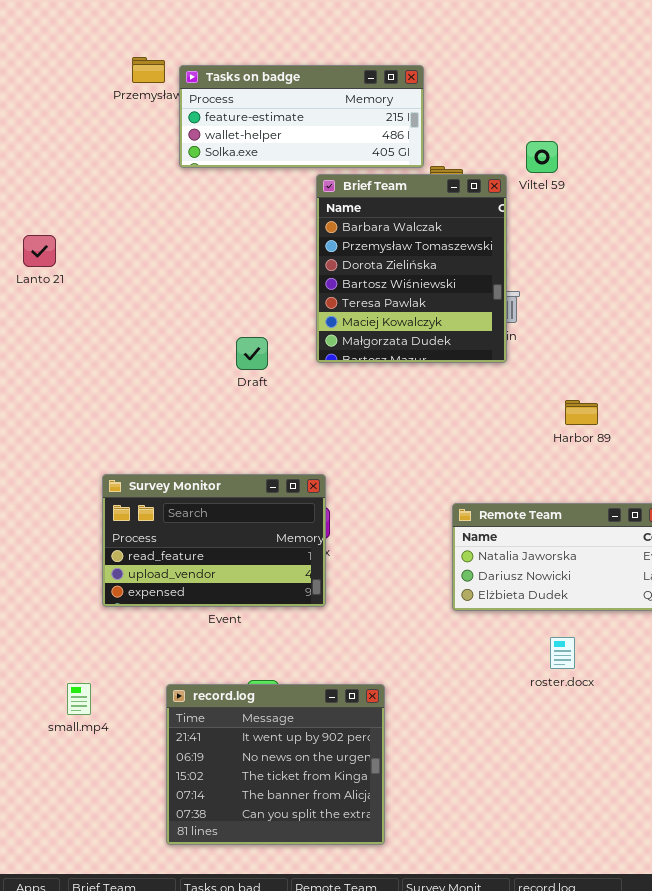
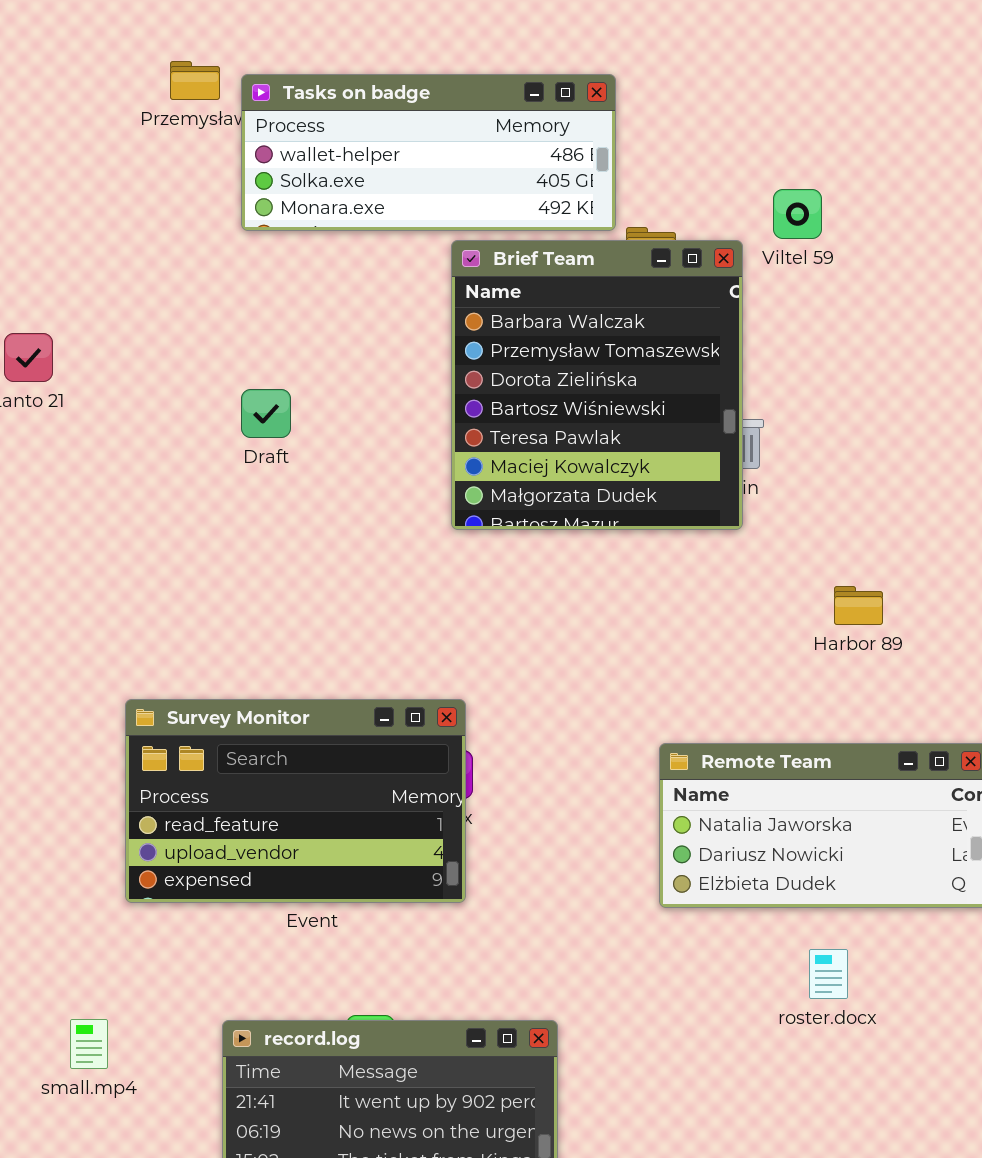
Tasks on badge: [179,65,424,168] -> [241,74,616,231], scrolled down 1 row
Draft: [236,337,268,370] -> [241,389,291,438], moved

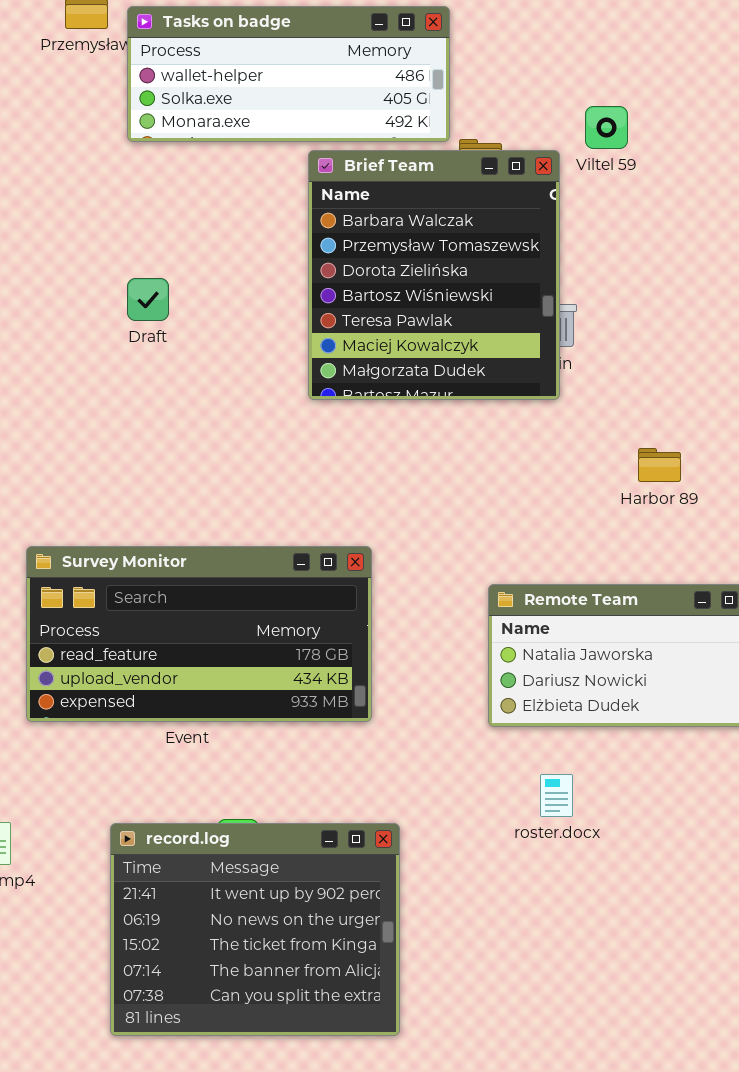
Survey Monitor: [125,699,466,903] -> [26,546,372,722], resized
roster.docx: [809,949,848,999] -> [540,774,573,817], moved

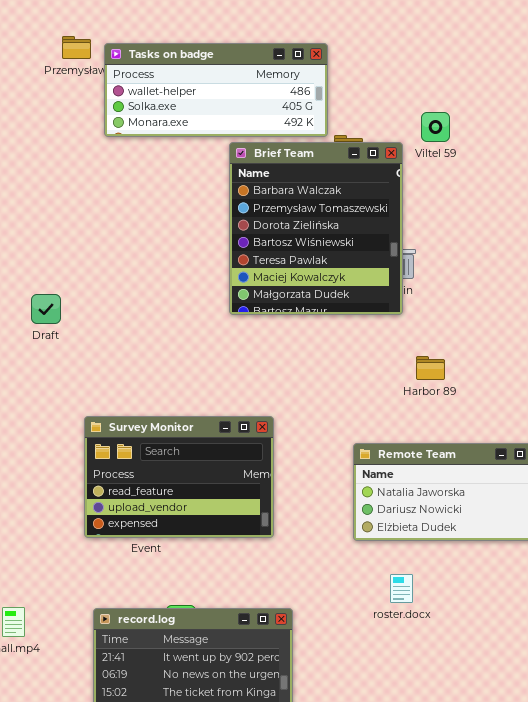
Draft: [127,278,169,321] -> [31,294,61,324], moved
Harbor 89: [638,448,681,482] -> [416,356,445,380], moved
Survey Monitor: [26,546,372,722] -> [84,416,274,538], resized

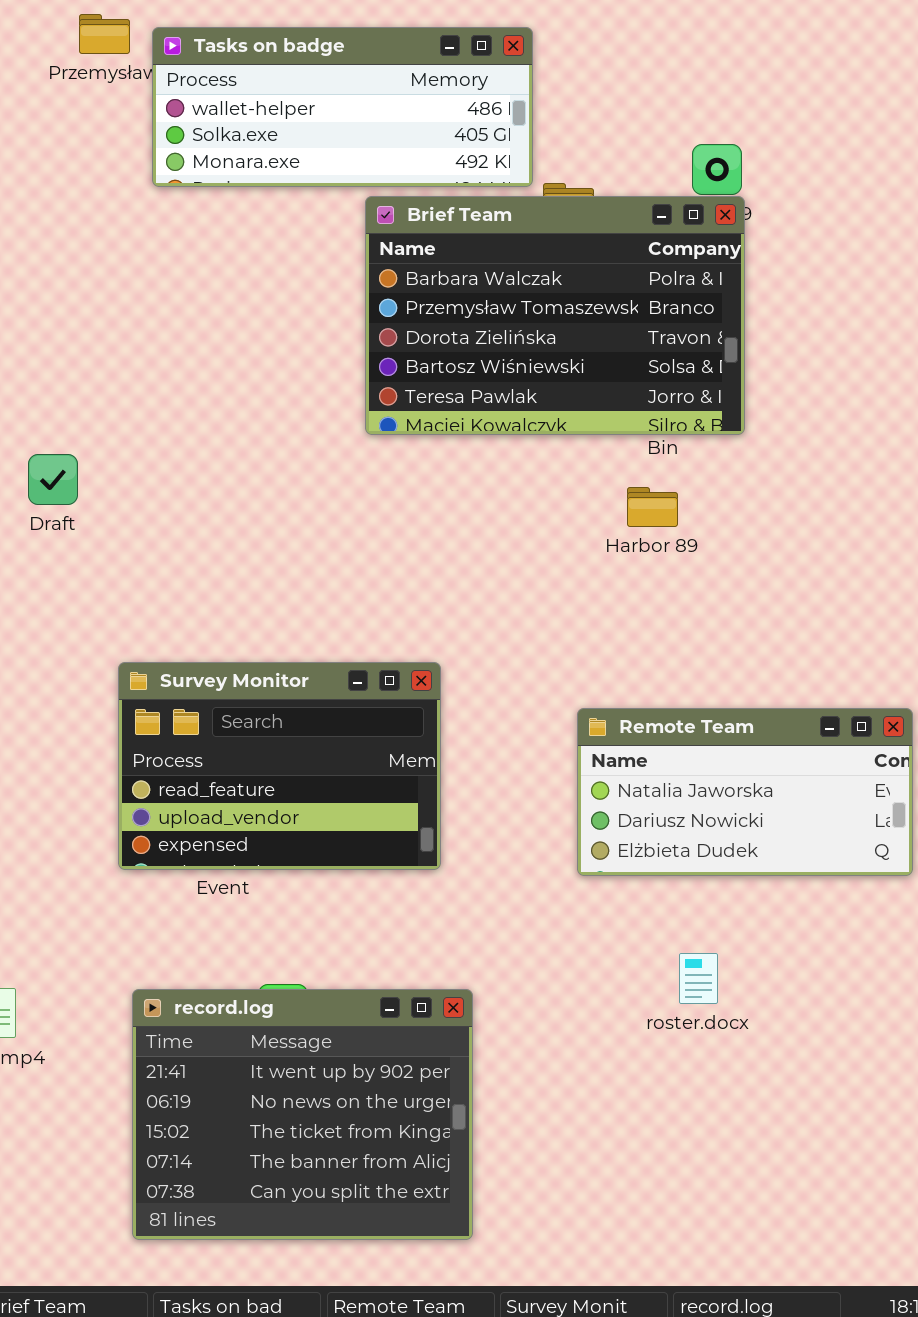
Brief Team: [229,142,403,315] -> [365,196,745,435], resized
Harbor 89: [416,356,445,380] -> [627,487,678,527], moved
roster.docx: [390,574,413,603] -> [679,953,718,1004], moved

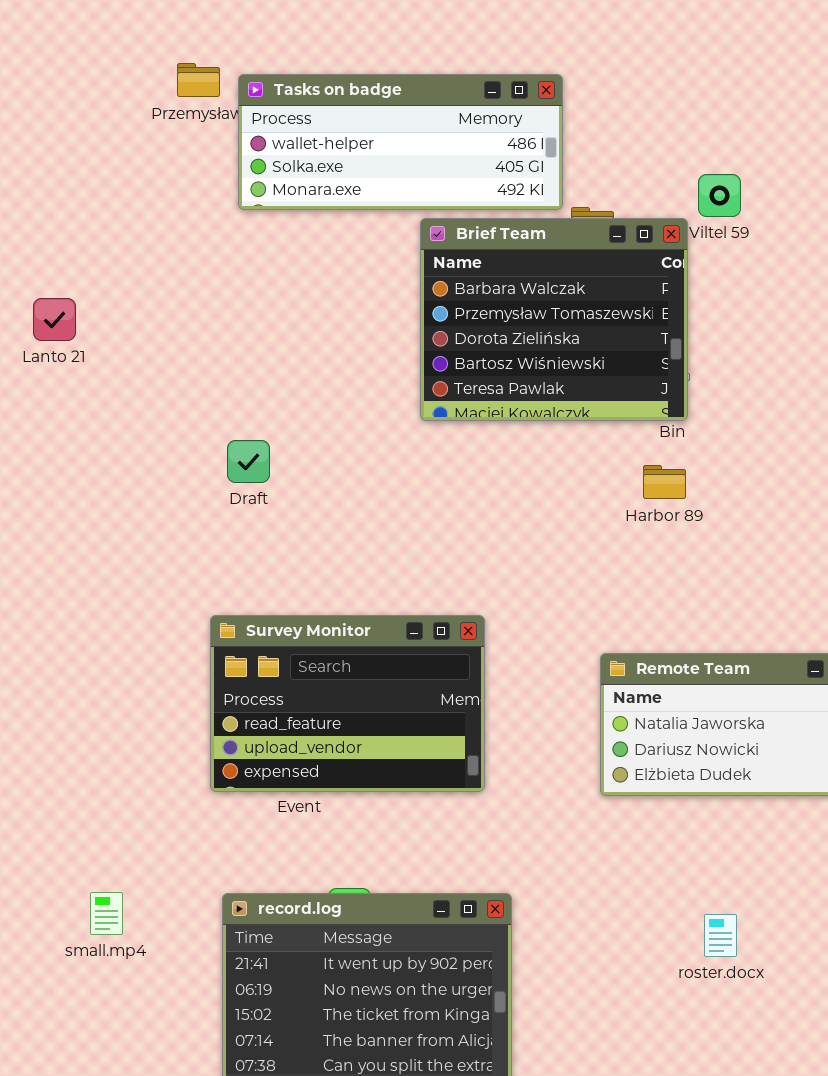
Brief Team: [365,196,745,435] -> [420,218,688,421], resized
Draft: [28,454,78,505] -> [227,440,270,483], moved
roster.docx: [679,953,718,1004] -> [704,914,737,957], moved

